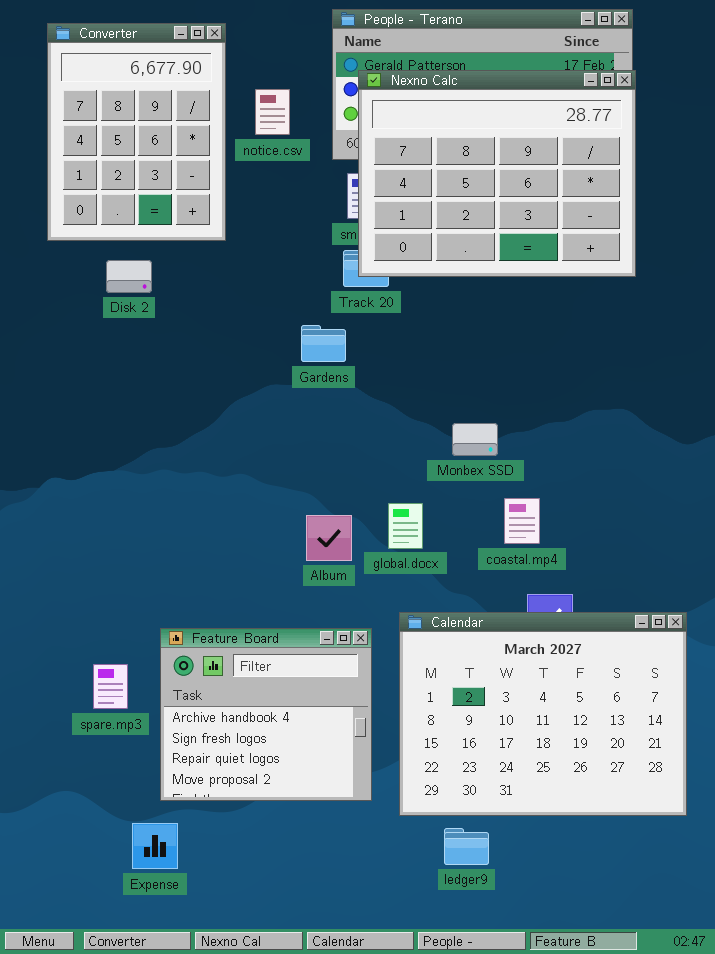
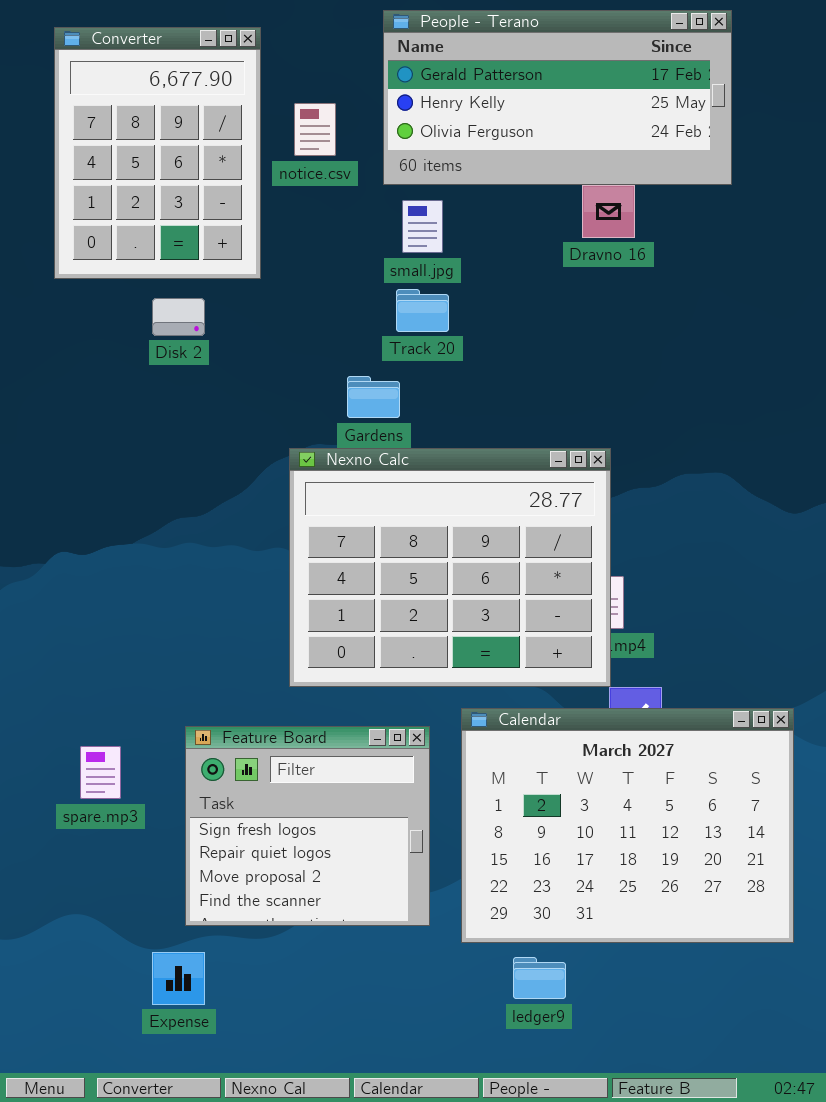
Nexno Calc: [358,70,636,277] -> [289,448,611,687], moved
Disk 2: [106,260,152,293] -> [152,298,205,336], moved
Feature Board: [160,628,372,801] -> [185,726,430,926], scrolled down 1 row
spare.mp3: [93,664,128,709] -> [80,746,121,799], moved

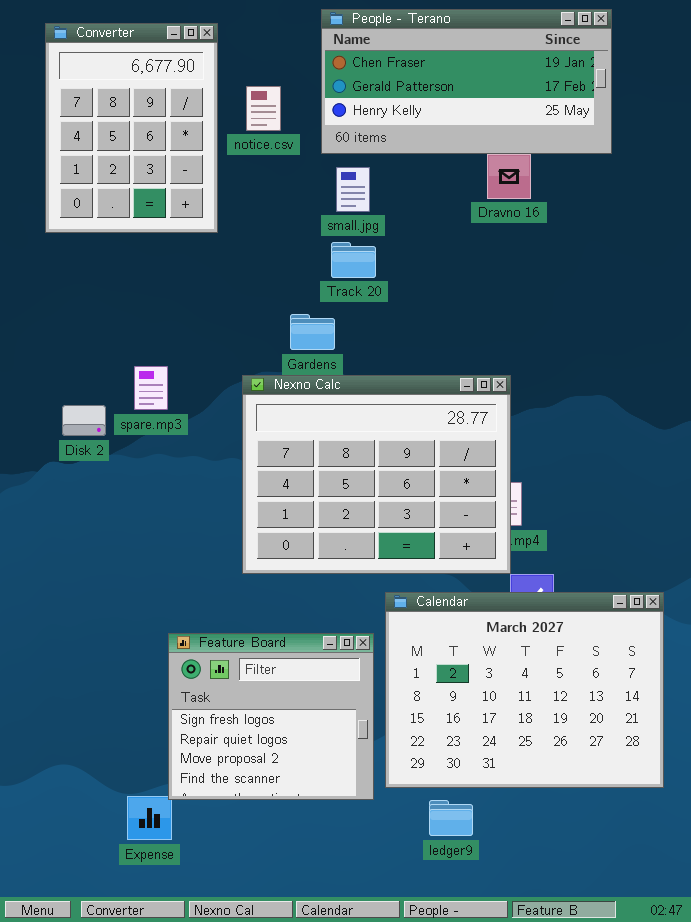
People - Terano: [383,10,732,185] -> [321,9,612,154], scrolled up 1 row
Disk 2: [152,298,205,336] -> [62,405,106,436], moved
Feature Board: [185,726,430,926] -> [168,633,374,800], moved
spare.mp3: [80,746,121,799] -> [134,366,168,410], moved

